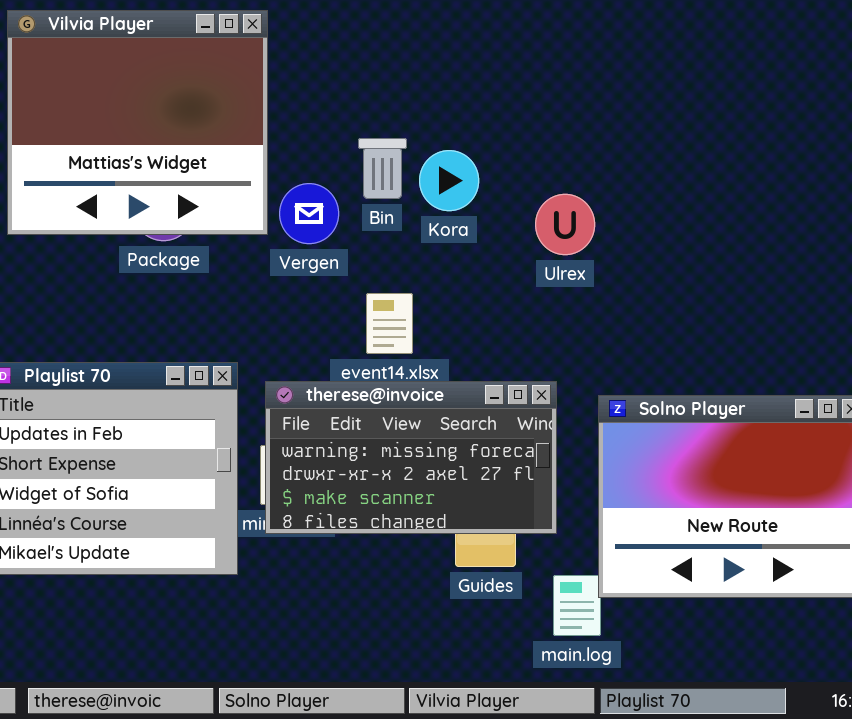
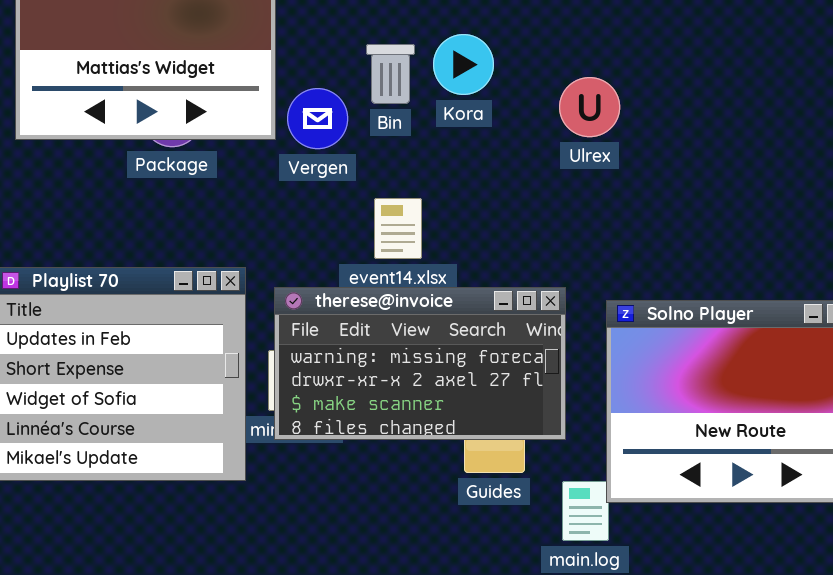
Kora: [419,150,479,211] -> [433,34,494,95], moved
Ulrex: [535,194,595,255] -> [559,77,620,137], moved

